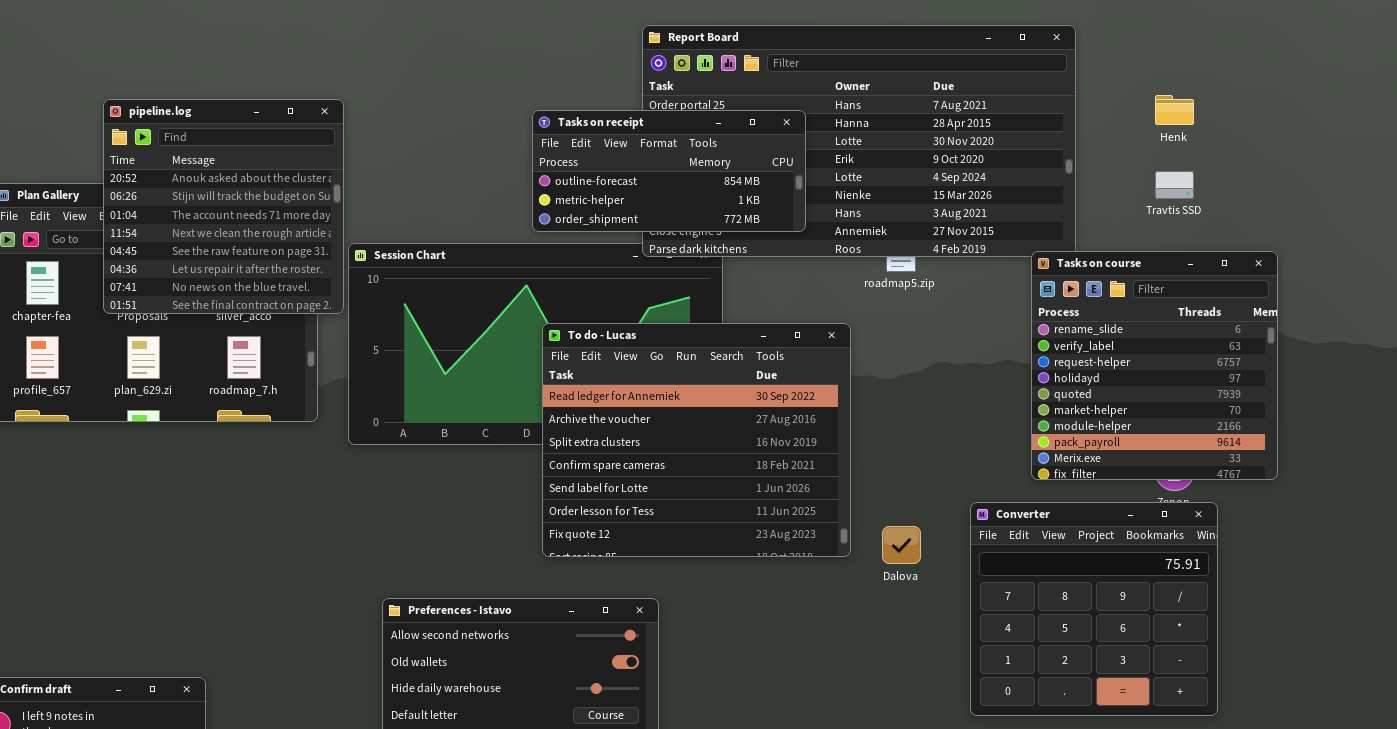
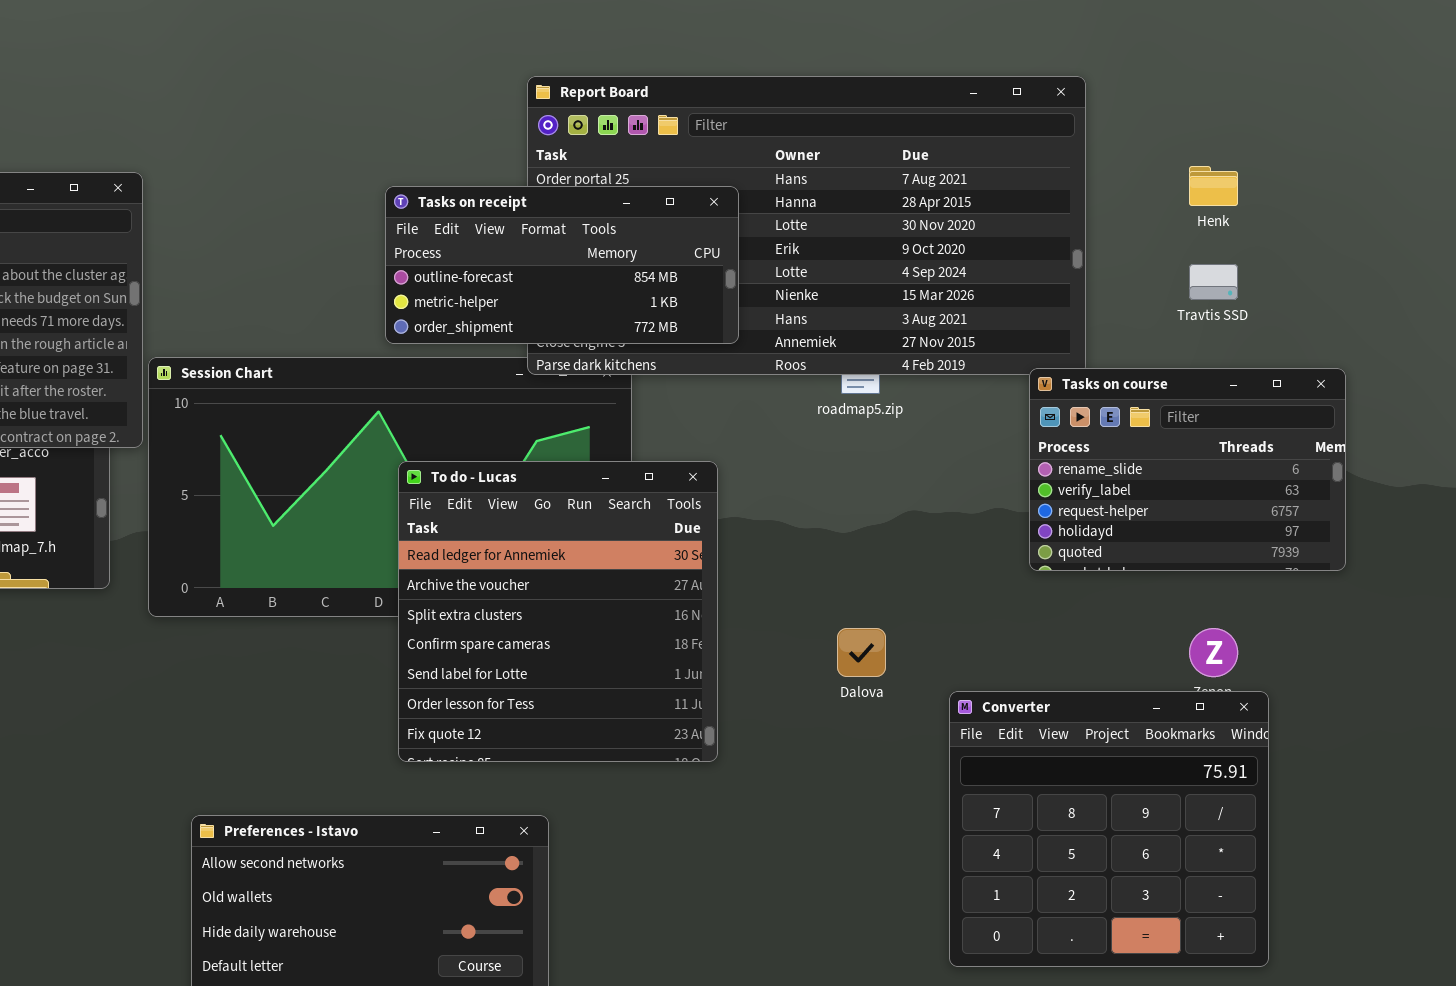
Tasks on course: [1031,251,1278,480] -> [1029,368,1346,571], resized
To do - Lucas: [542,323,851,557] -> [398,461,718,762], resized
Dalova: [882,526,921,564] -> [837,628,886,677], moved

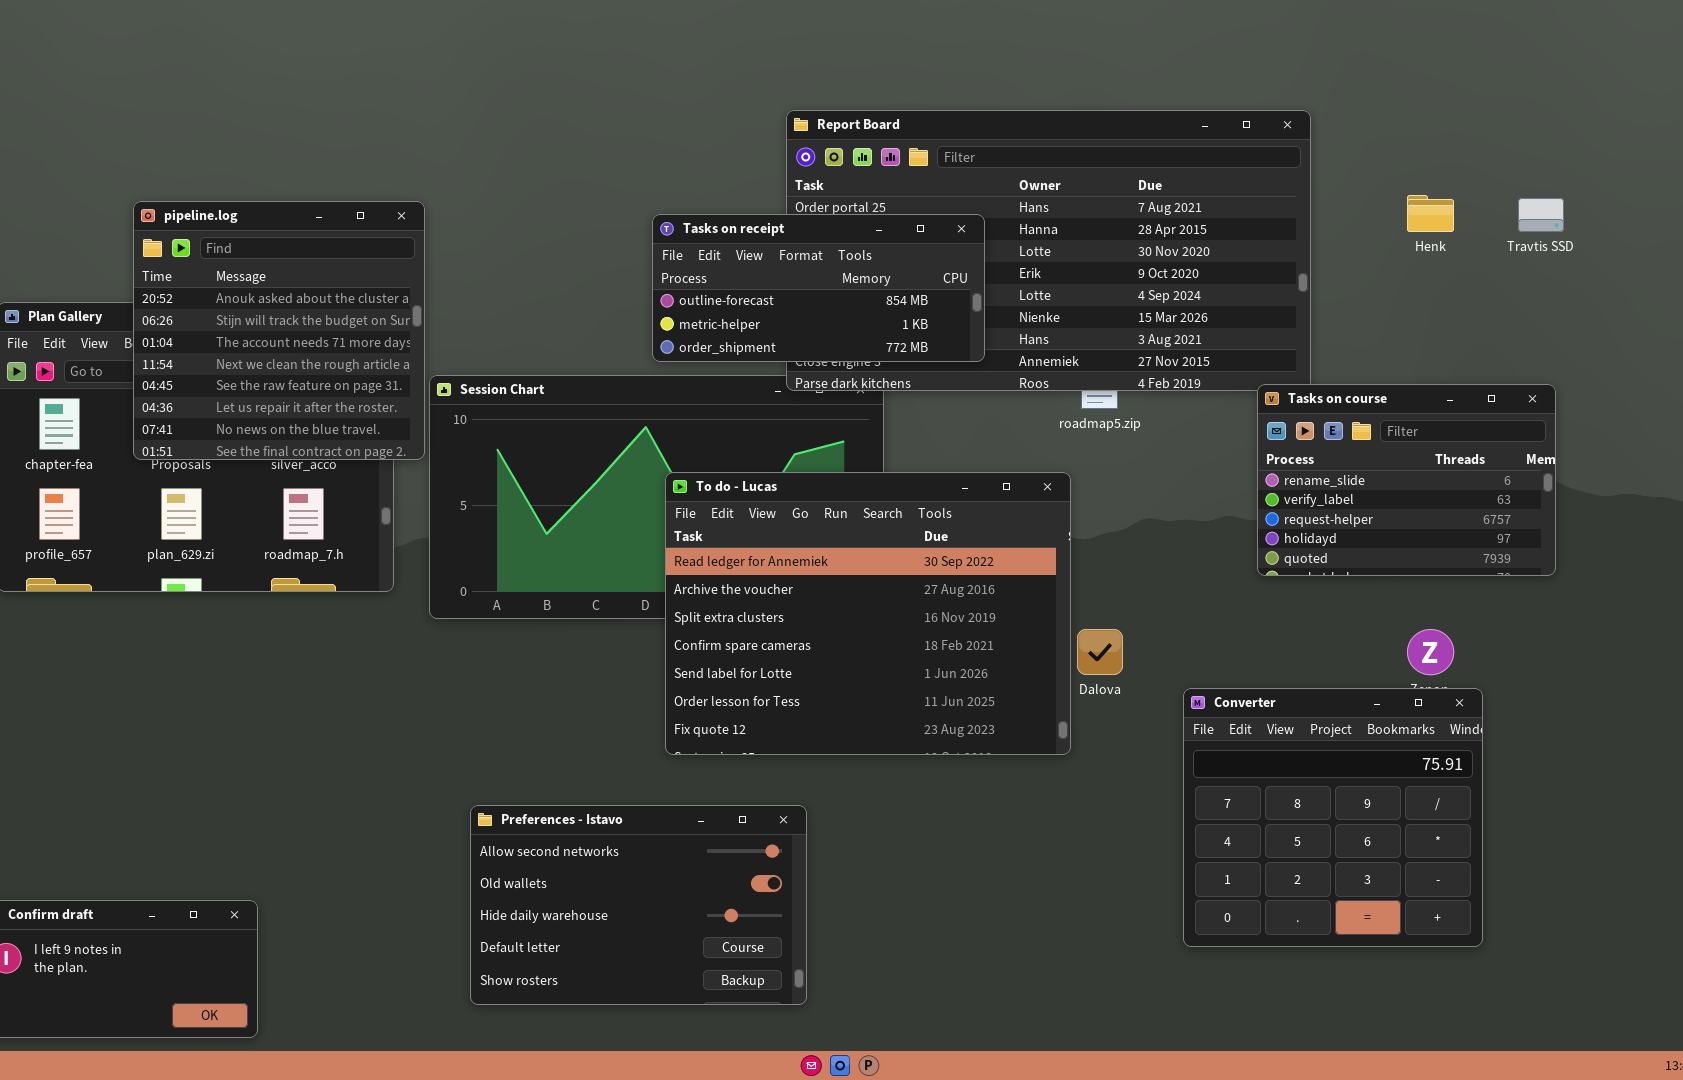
Travtis SSD: [1189,264,1238,300] -> [1518,198,1564,232], moved
To do - Lucas: [398,461,718,762] -> [665,472,1071,755], resized

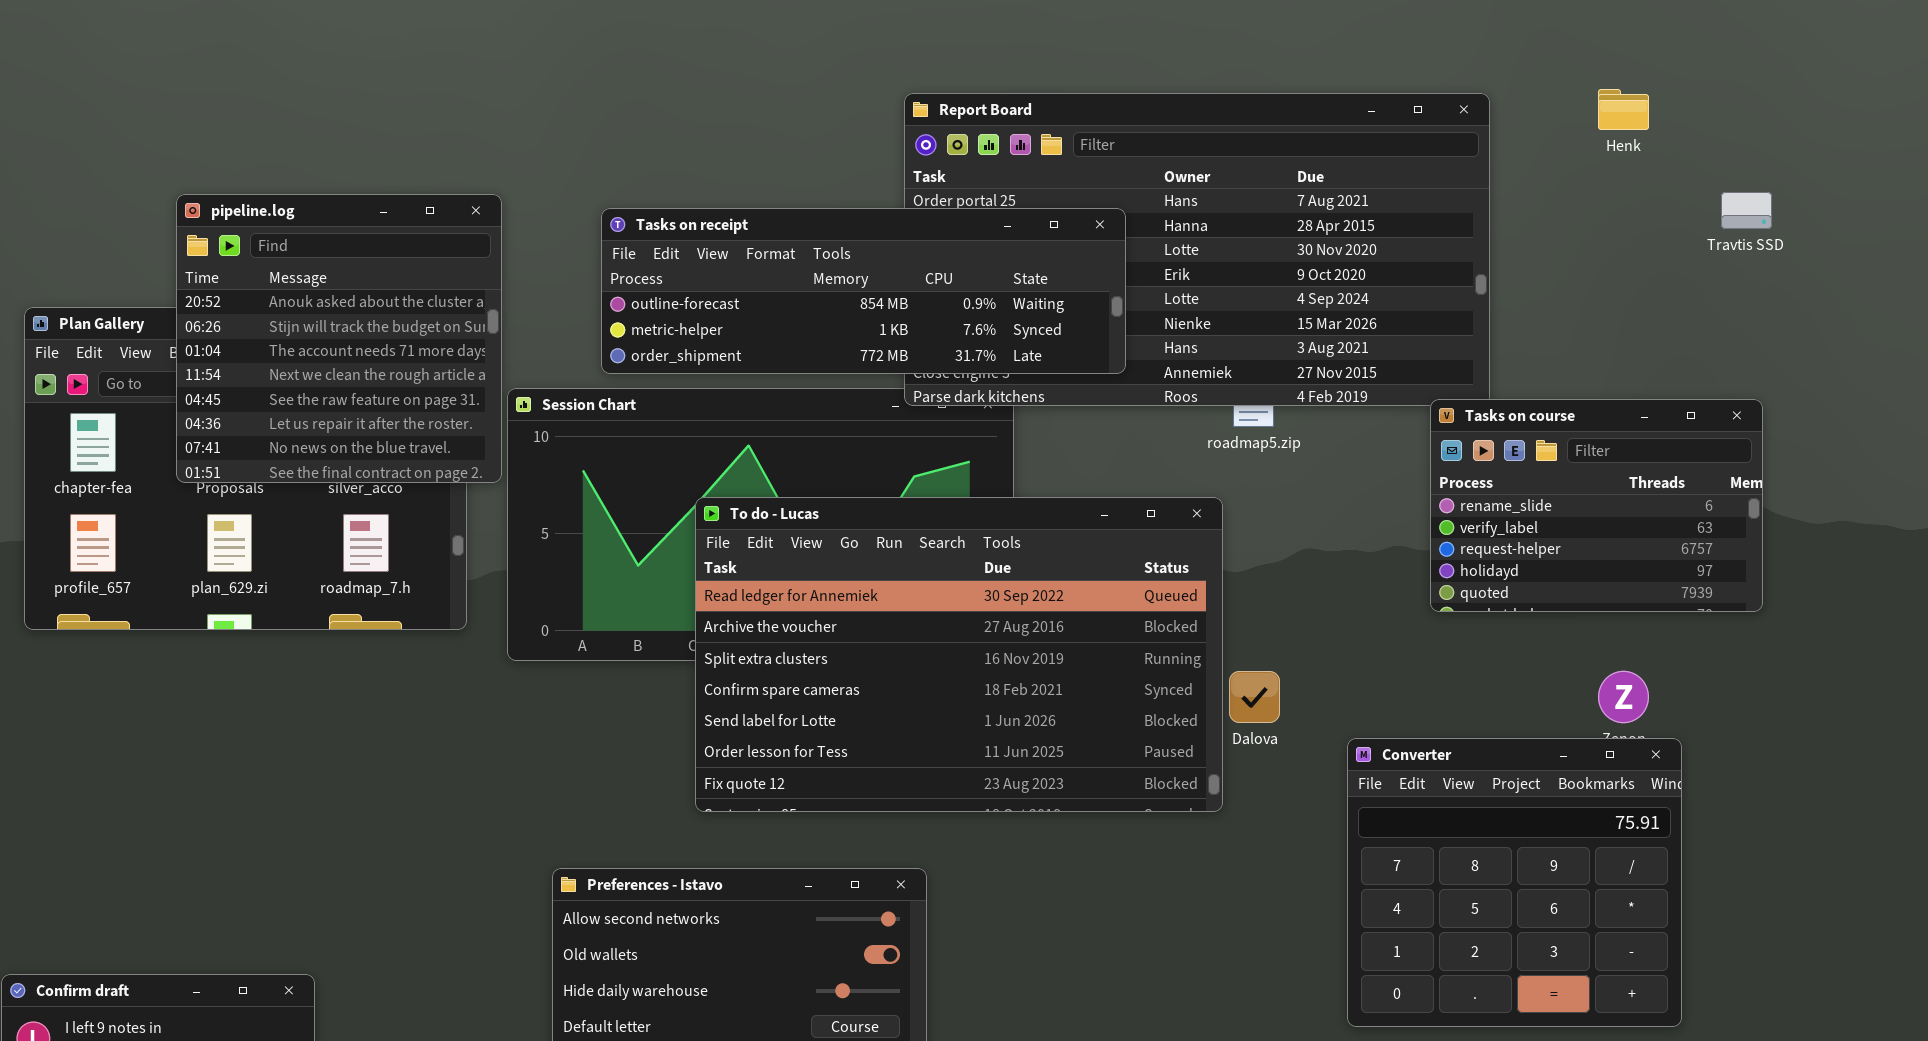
Henk: [1407,195,1454,232] -> [1598,89,1649,130], moved
Tasks on receipt: [652,214,985,362] -> [601,208,1126,374], resized
To do - Lucas: [665,472,1071,755] -> [695,497,1223,812], resized

